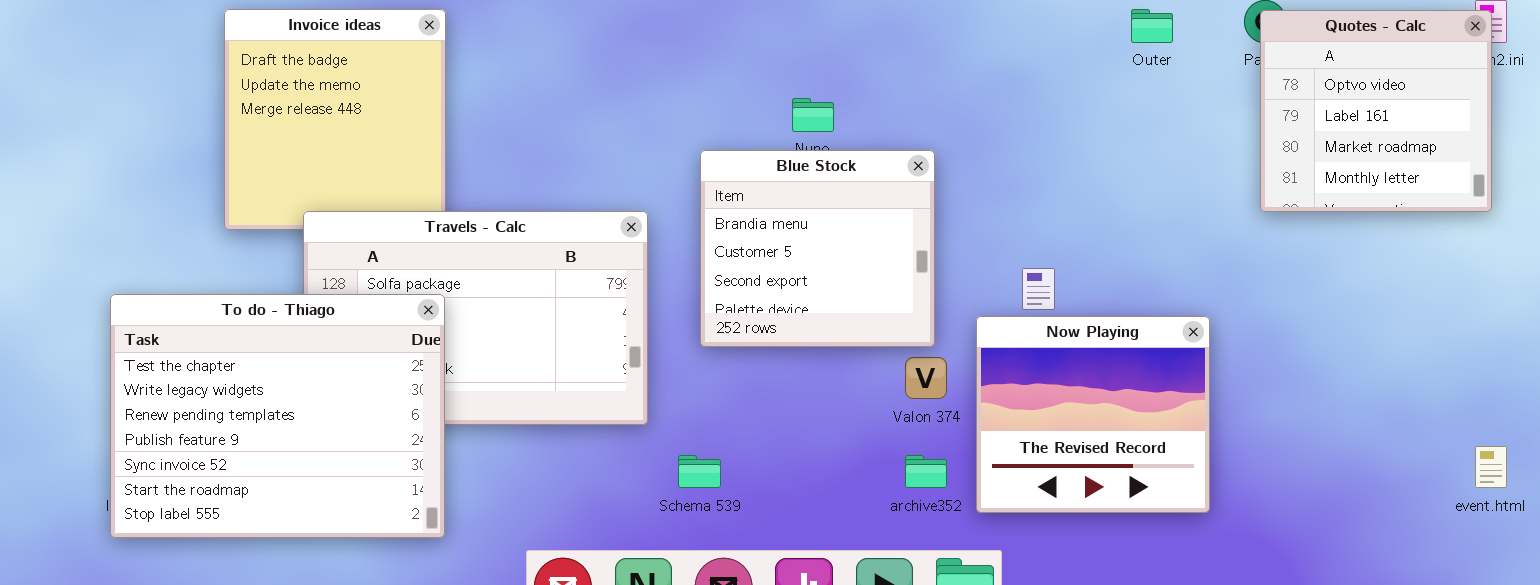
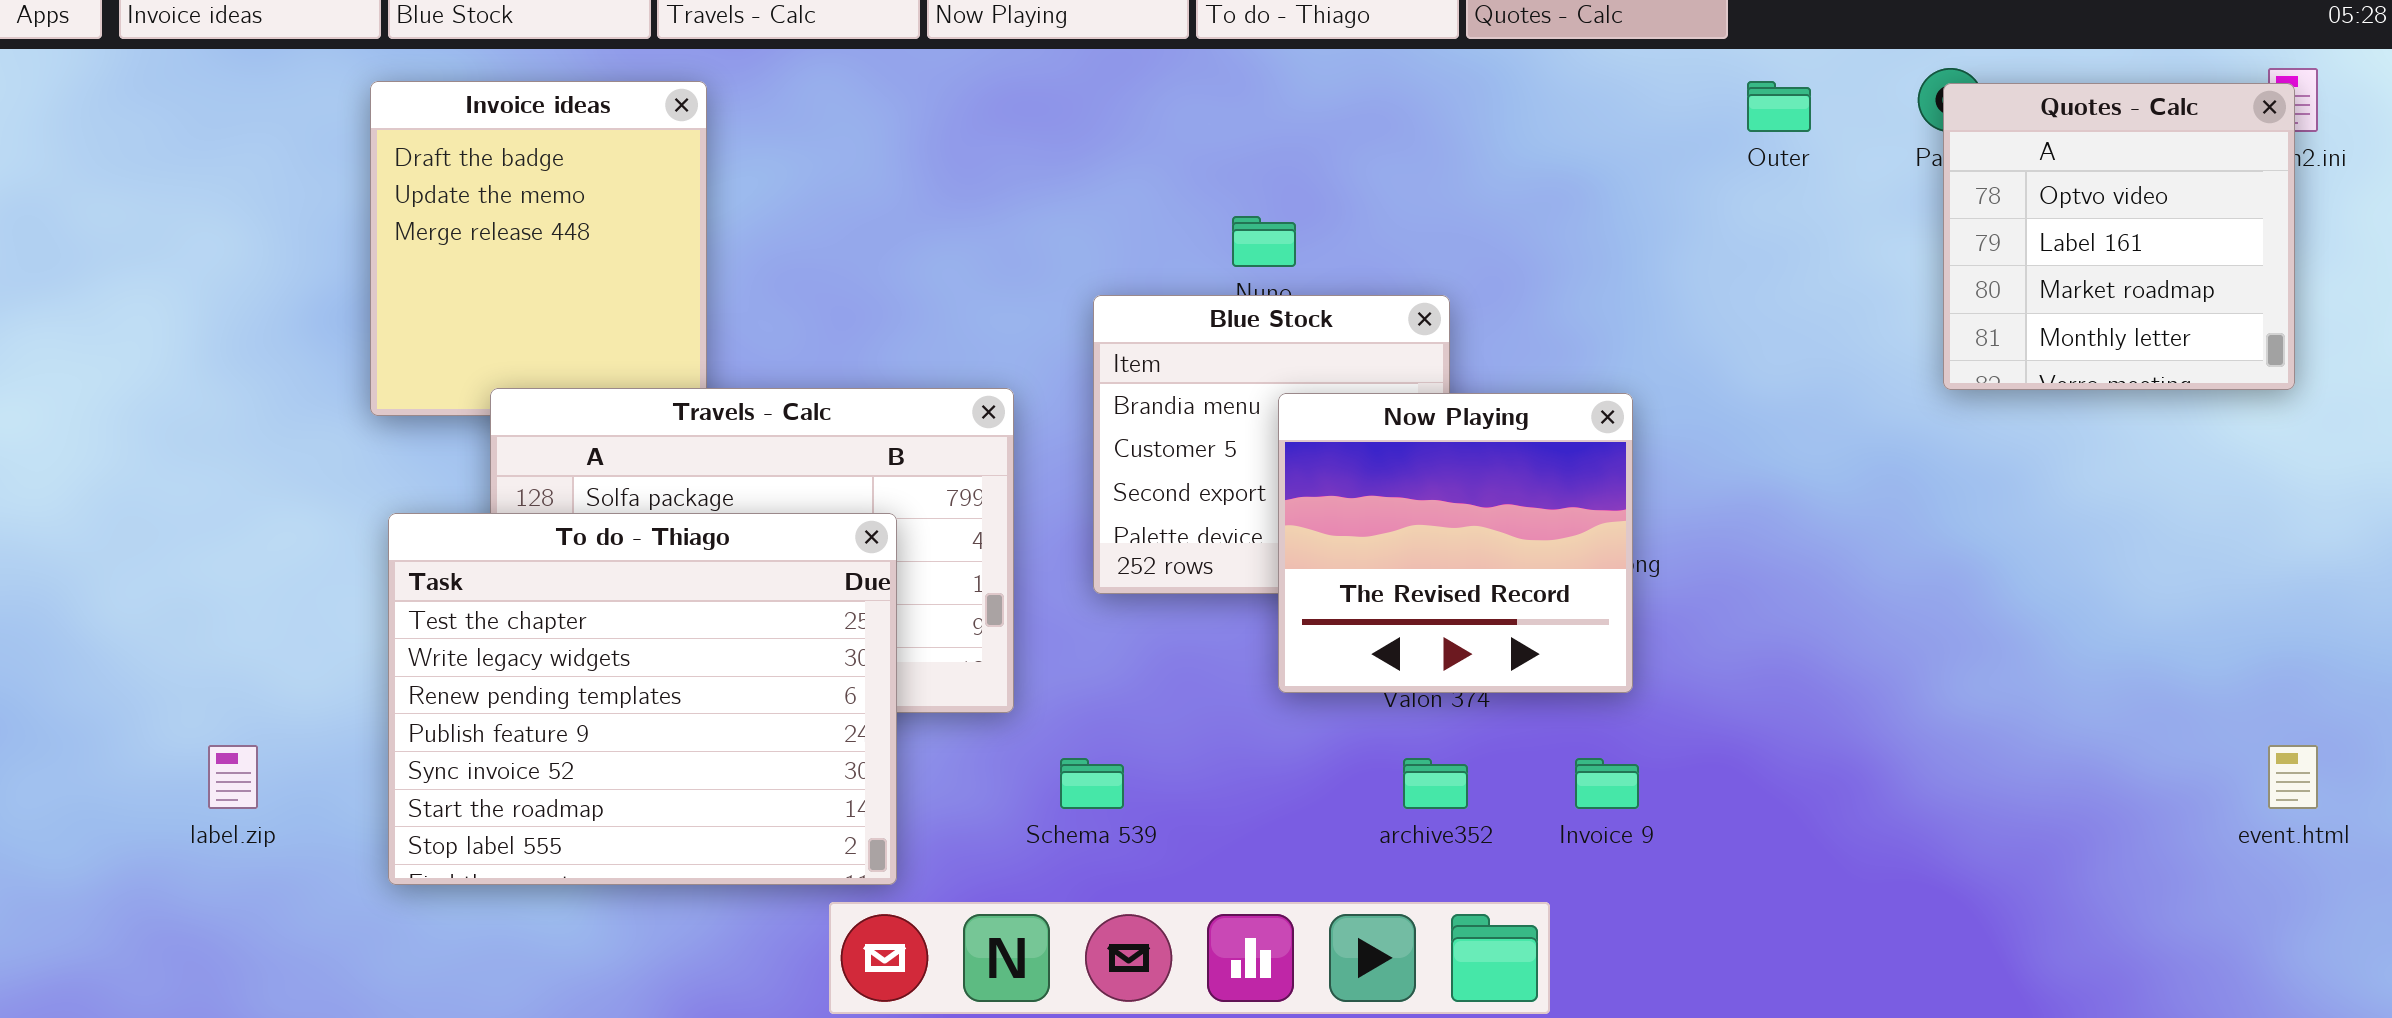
To do - Thiago: [110,294,445,538] -> [388,513,897,885], moved
Now Playing: [976,316,1210,513] -> [1278,393,1633,693], moved

